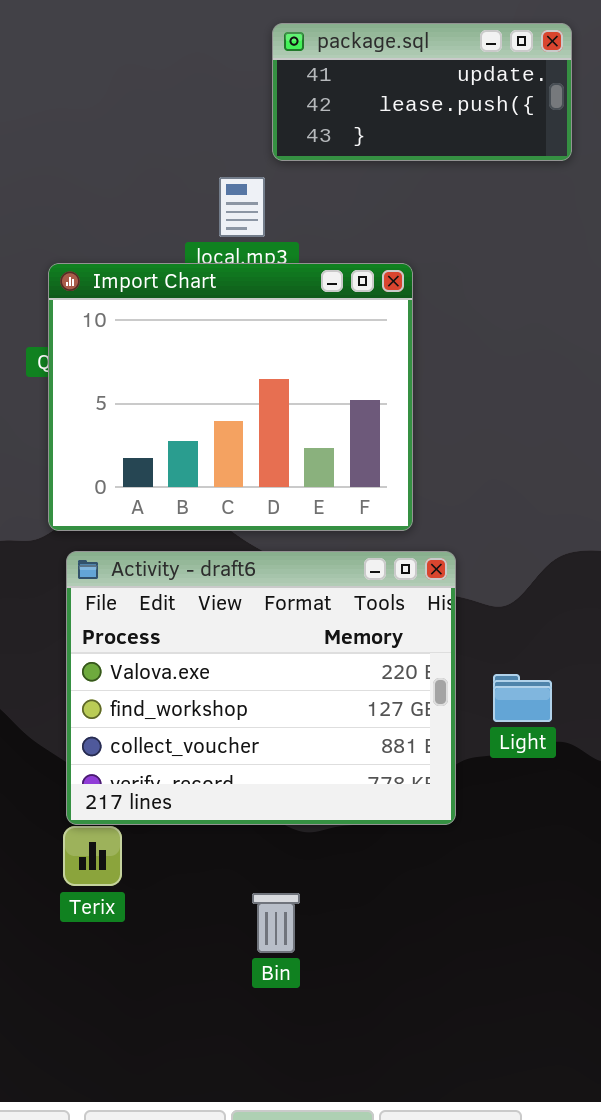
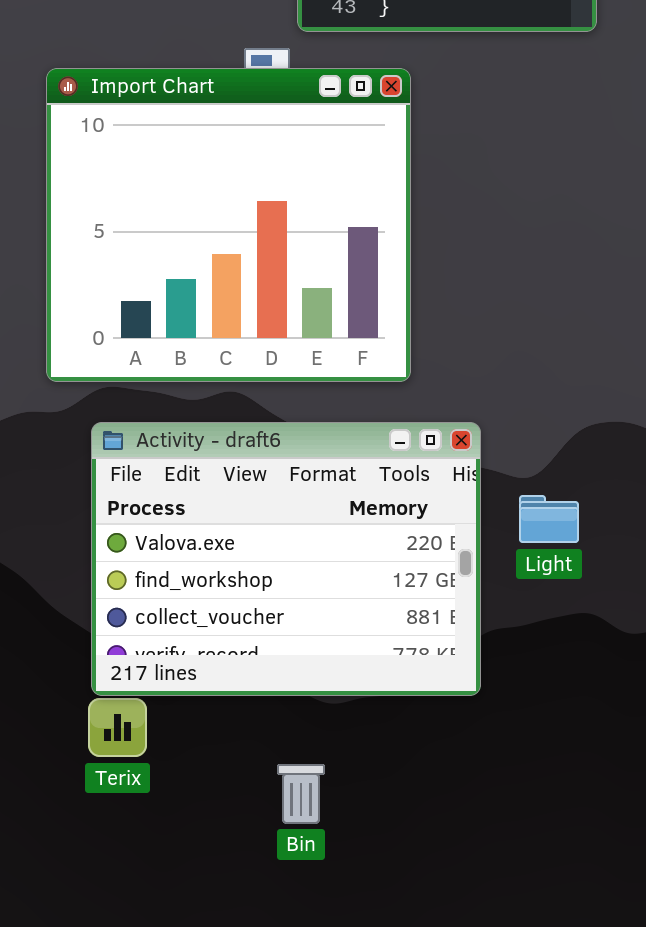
Import Chart: [48,263,413,531] -> [46,68,411,382], moved, resized
Light: [493,674,552,722] -> [519,495,579,543], moved

